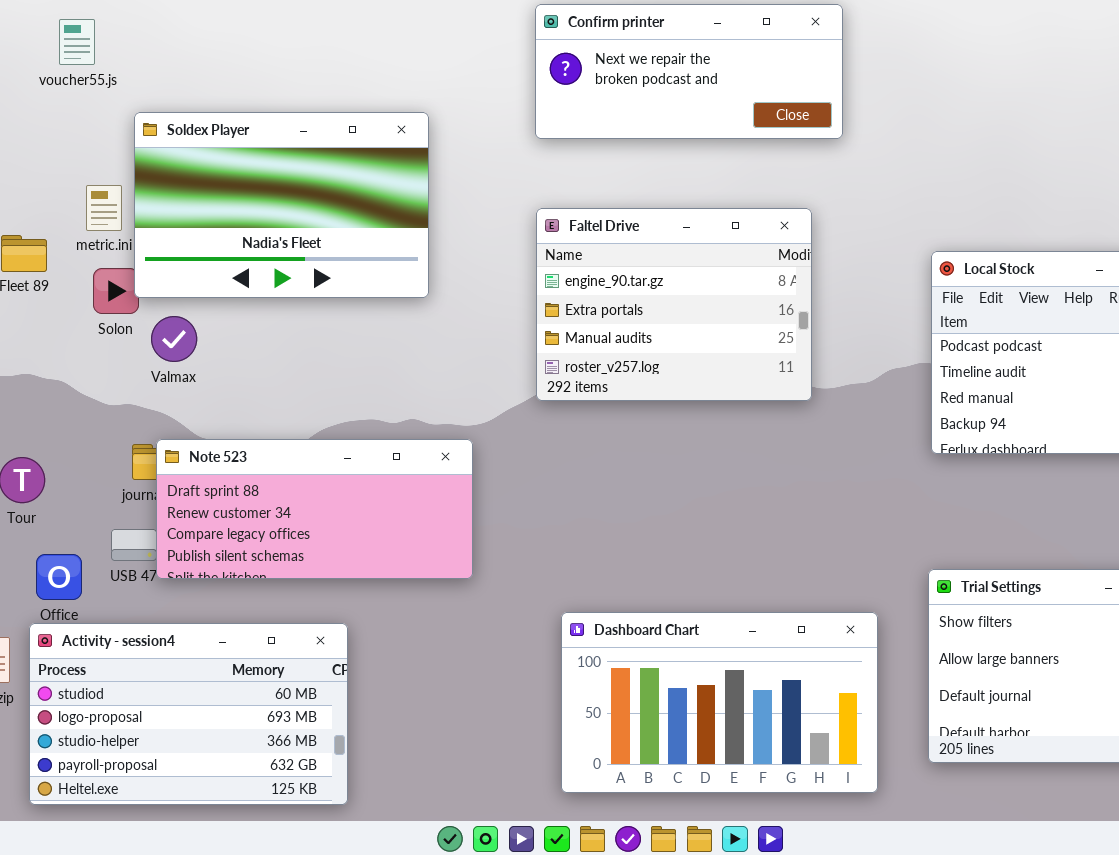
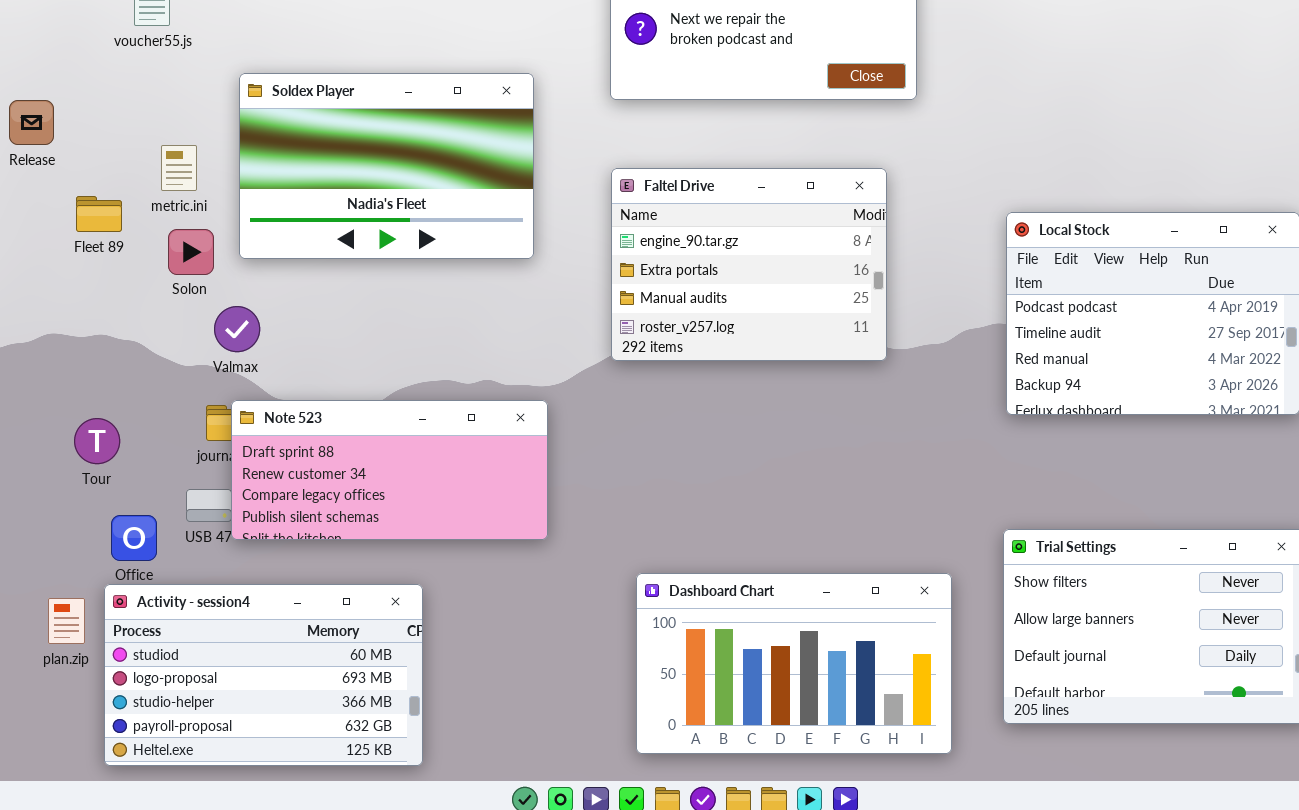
Soldex Player: [134,112,429,298] -> [239,73,534,259], moved
Valmax: [151,316,197,362] -> [214,306,260,352], moved

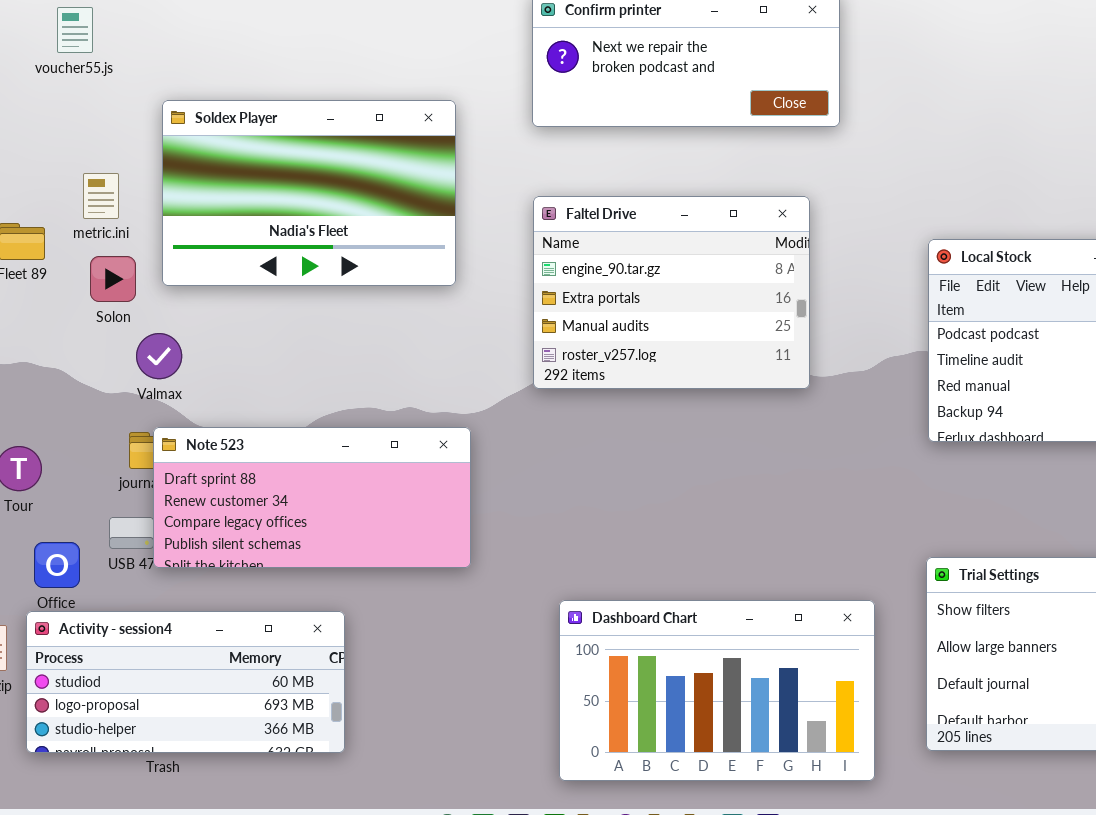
Activity - session4: [104,584,423,766] -> [26,611,345,753], resized

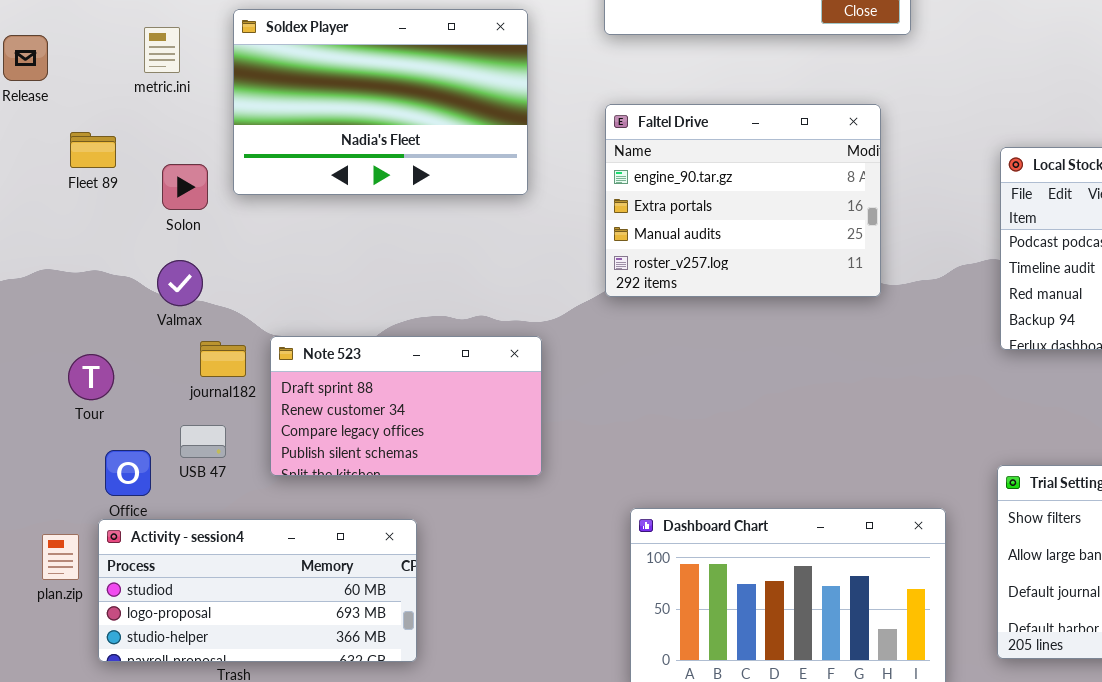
metric.ini: [83,173,119,219] -> [144,27,180,73], moved
Valmax: [136,333,182,379] -> [157,260,203,306], moved
Note 523: [153,427,471,568] -> [270,336,542,476], resized

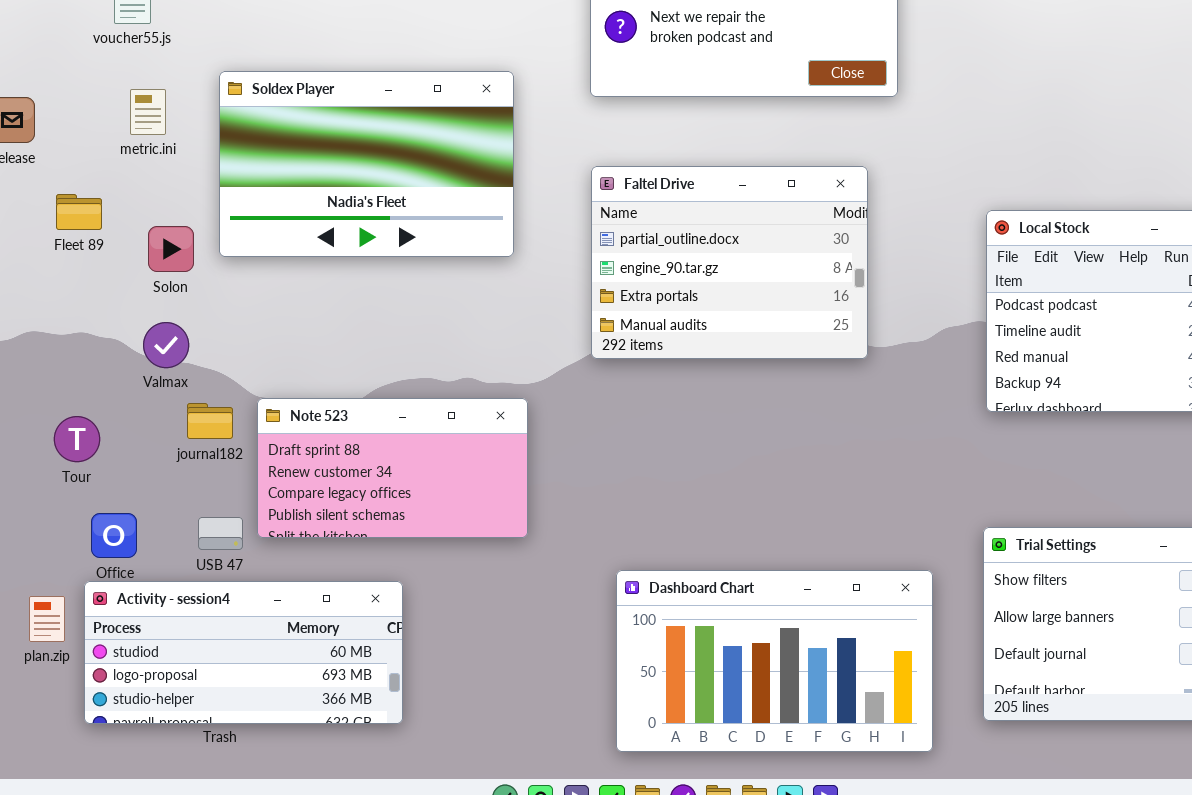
Faltel Drive: [605,104,881,297] -> [591,166,868,359], scrolled up 1 row
USB 47: [180,425,226,458] -> [198,517,243,550], moved

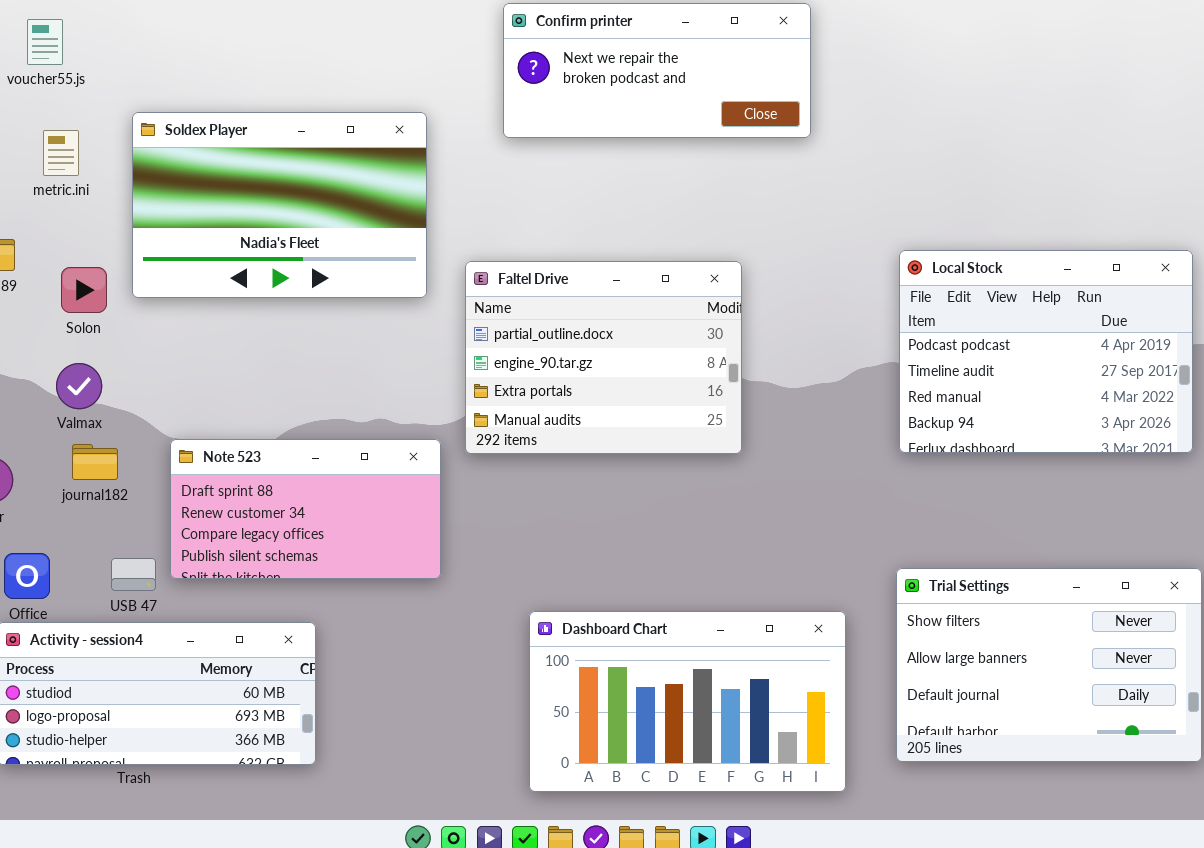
Faltel Drive: [591,166,868,359] -> [465,261,742,454], moved
journal182: [187,403,233,439] -> [72,444,118,480], moved

